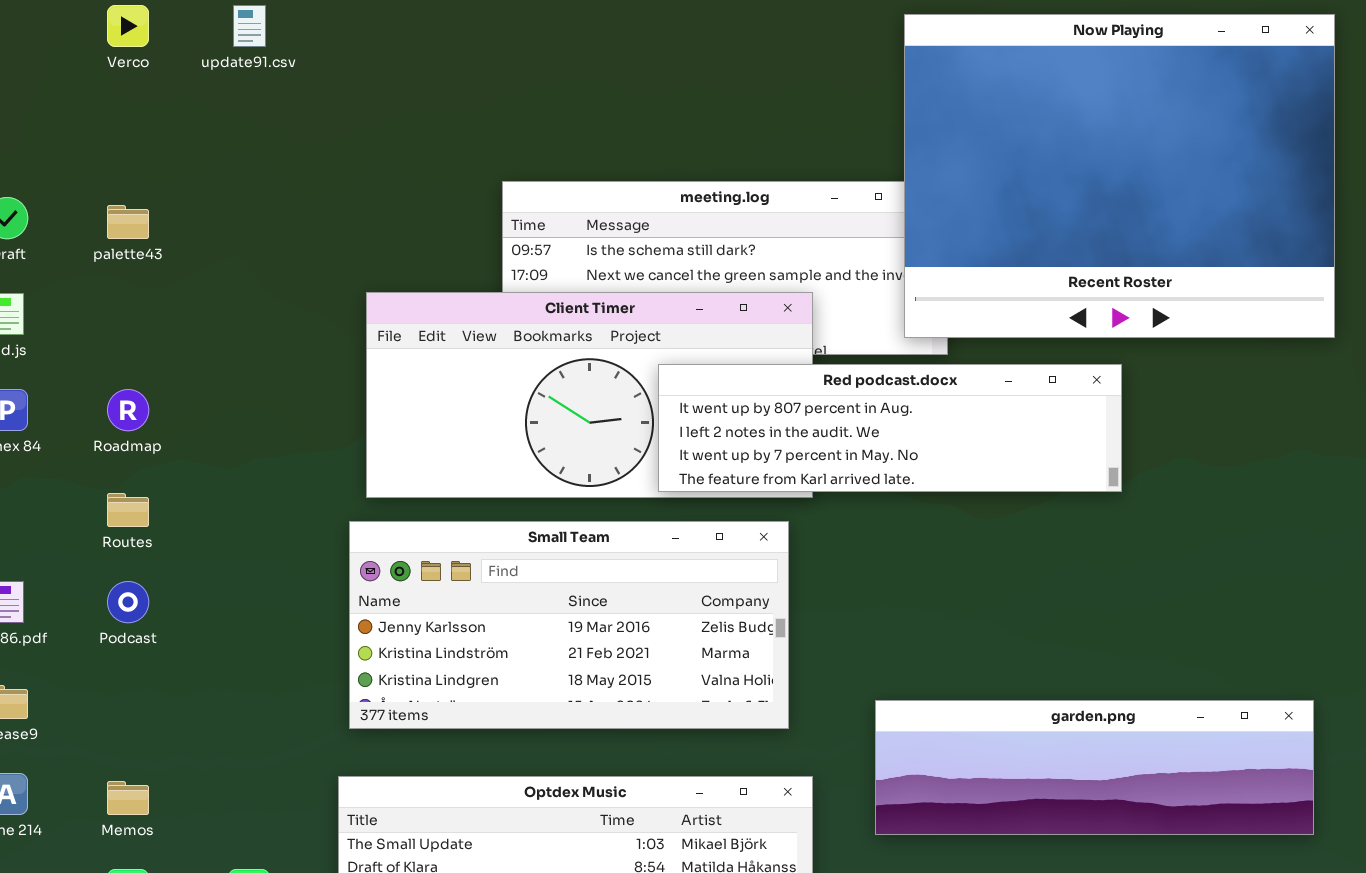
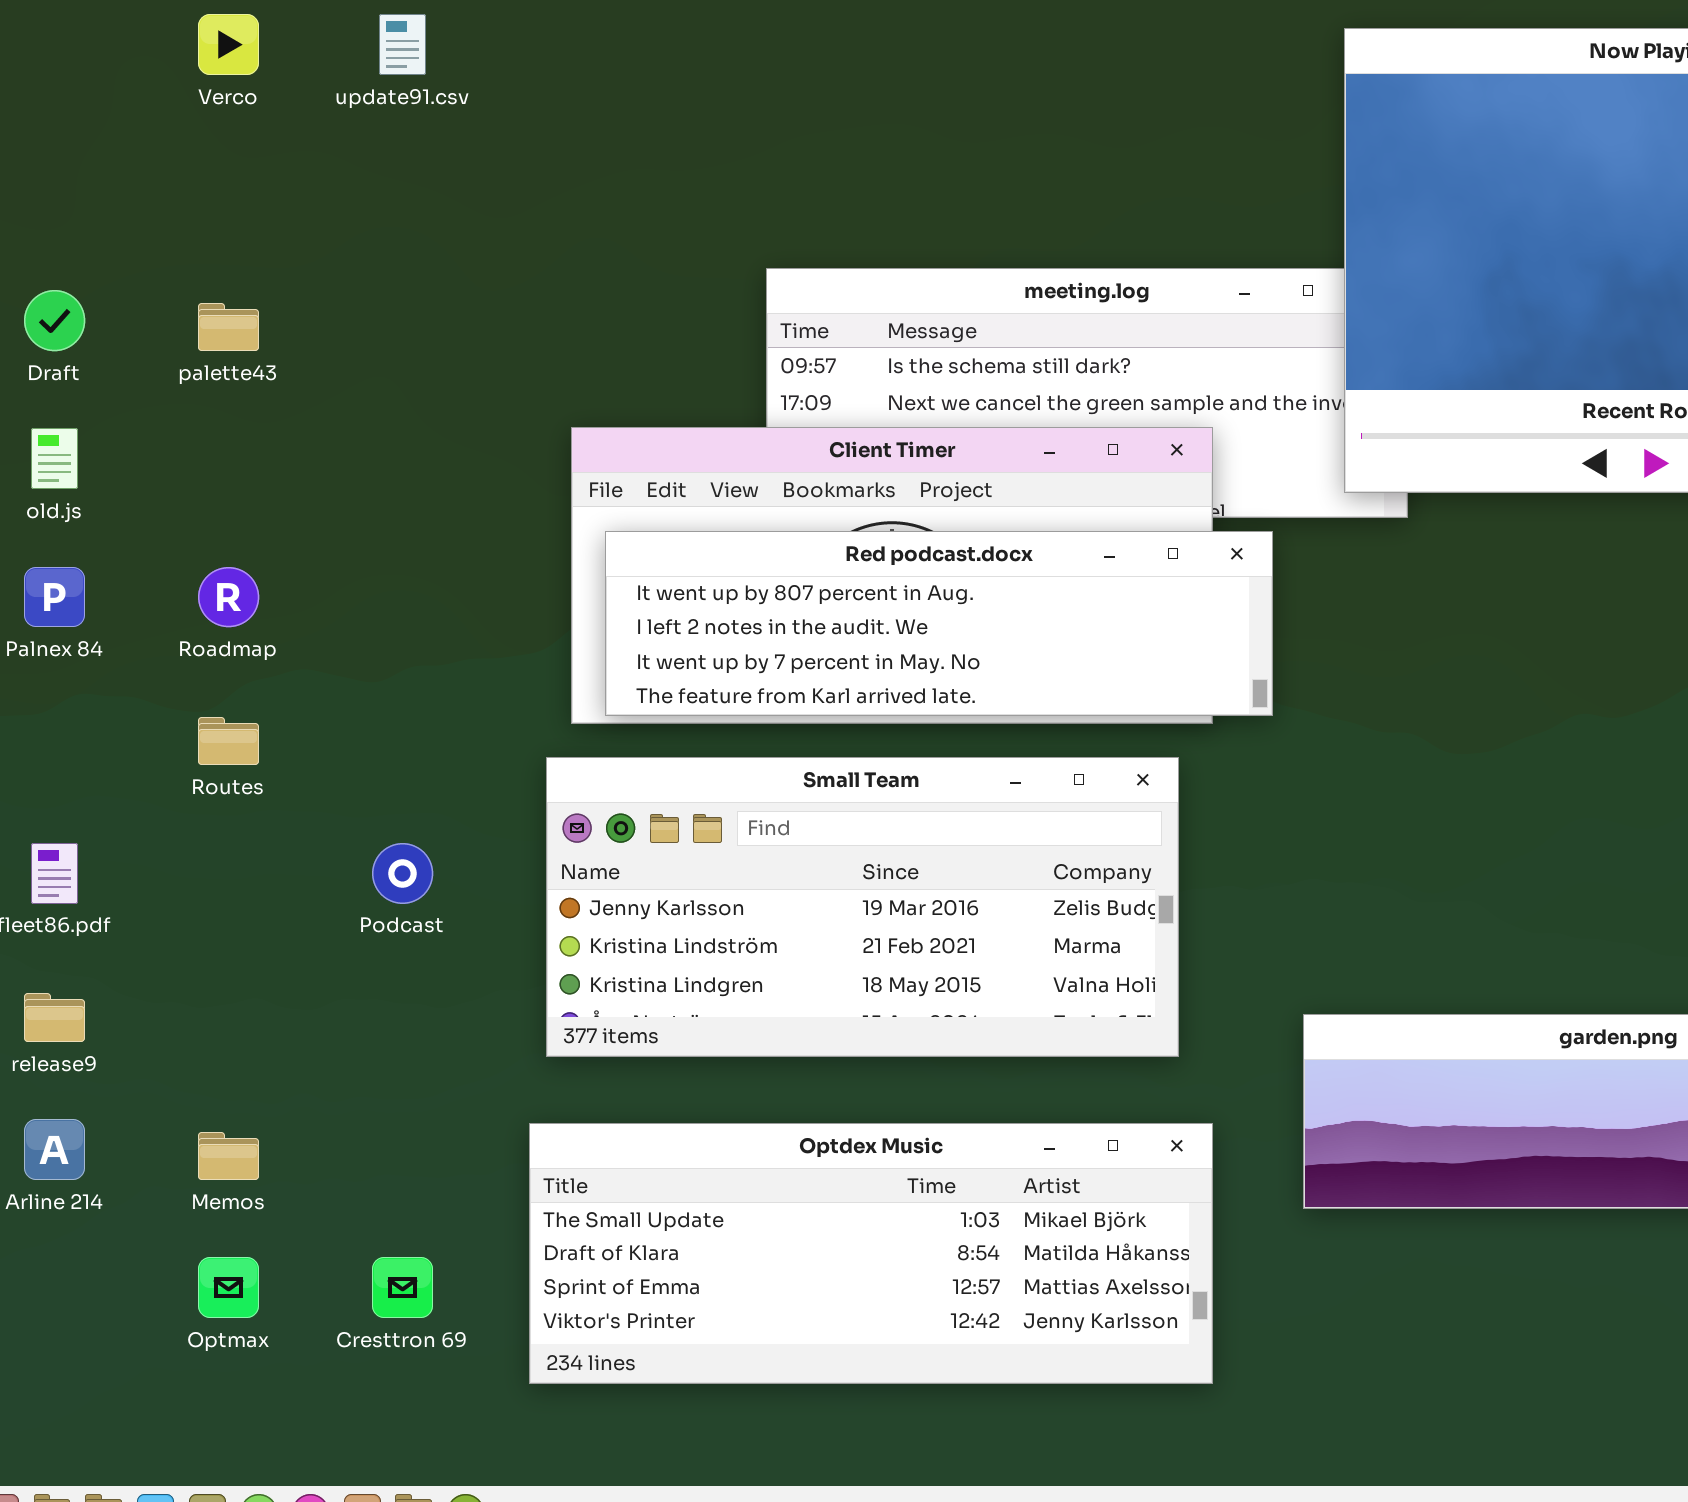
Red podcast.docx: [658,364,1122,492] -> [605,531,1273,716], moved
Podcast: [107,581,149,623] -> [372,843,433,904], moved

